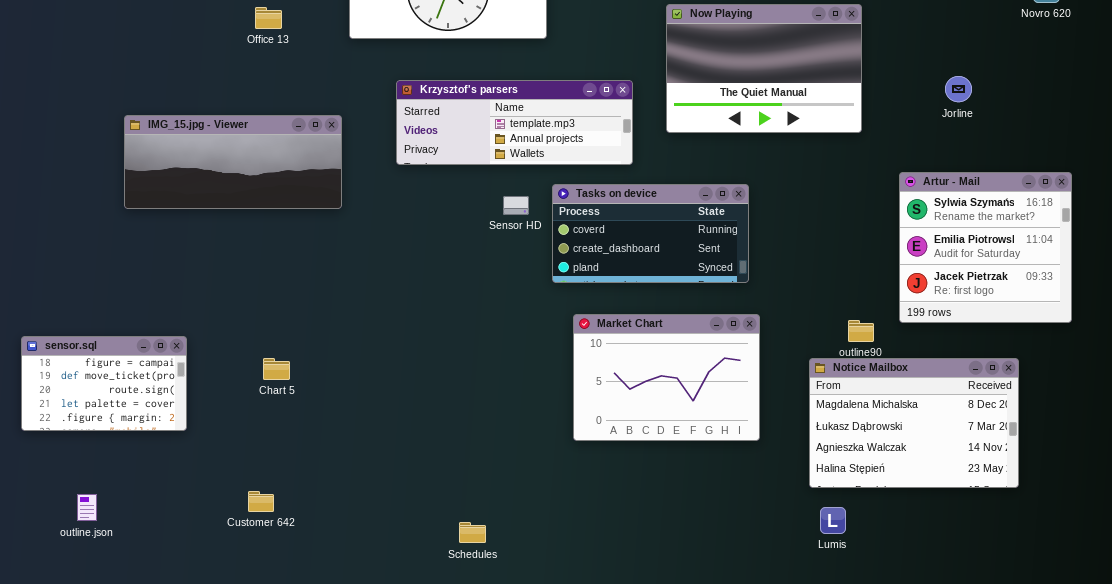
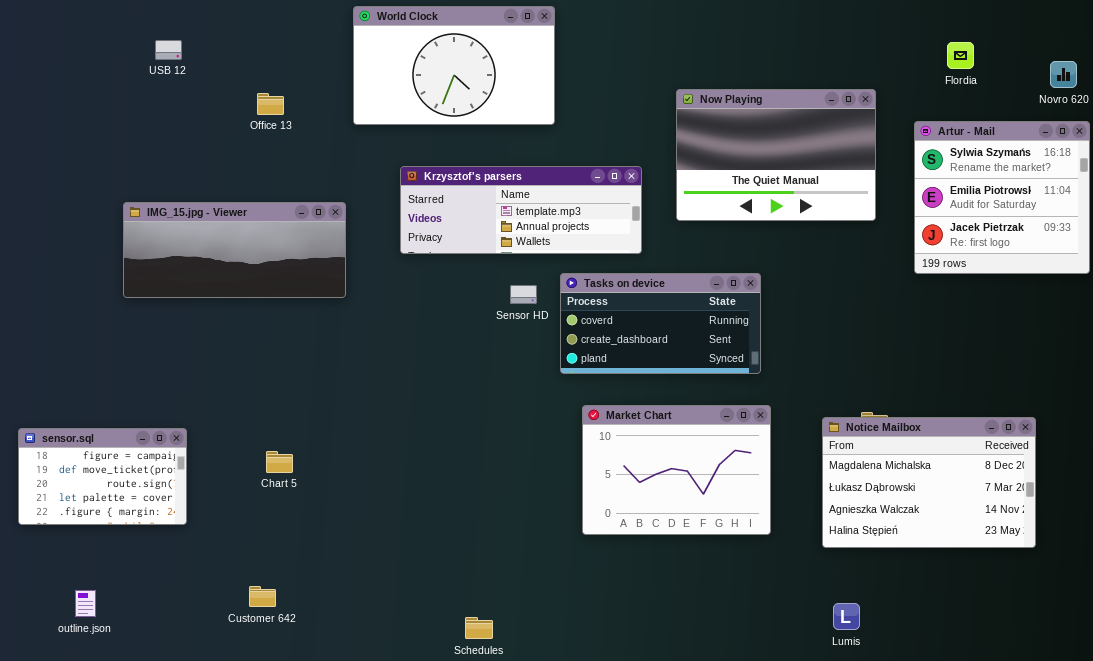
Artur - Mail: [899,172,1072,323] -> [914,121,1090,274], moved
Notice Mailbox: [809,358,1019,488] -> [822,417,1036,548], moved

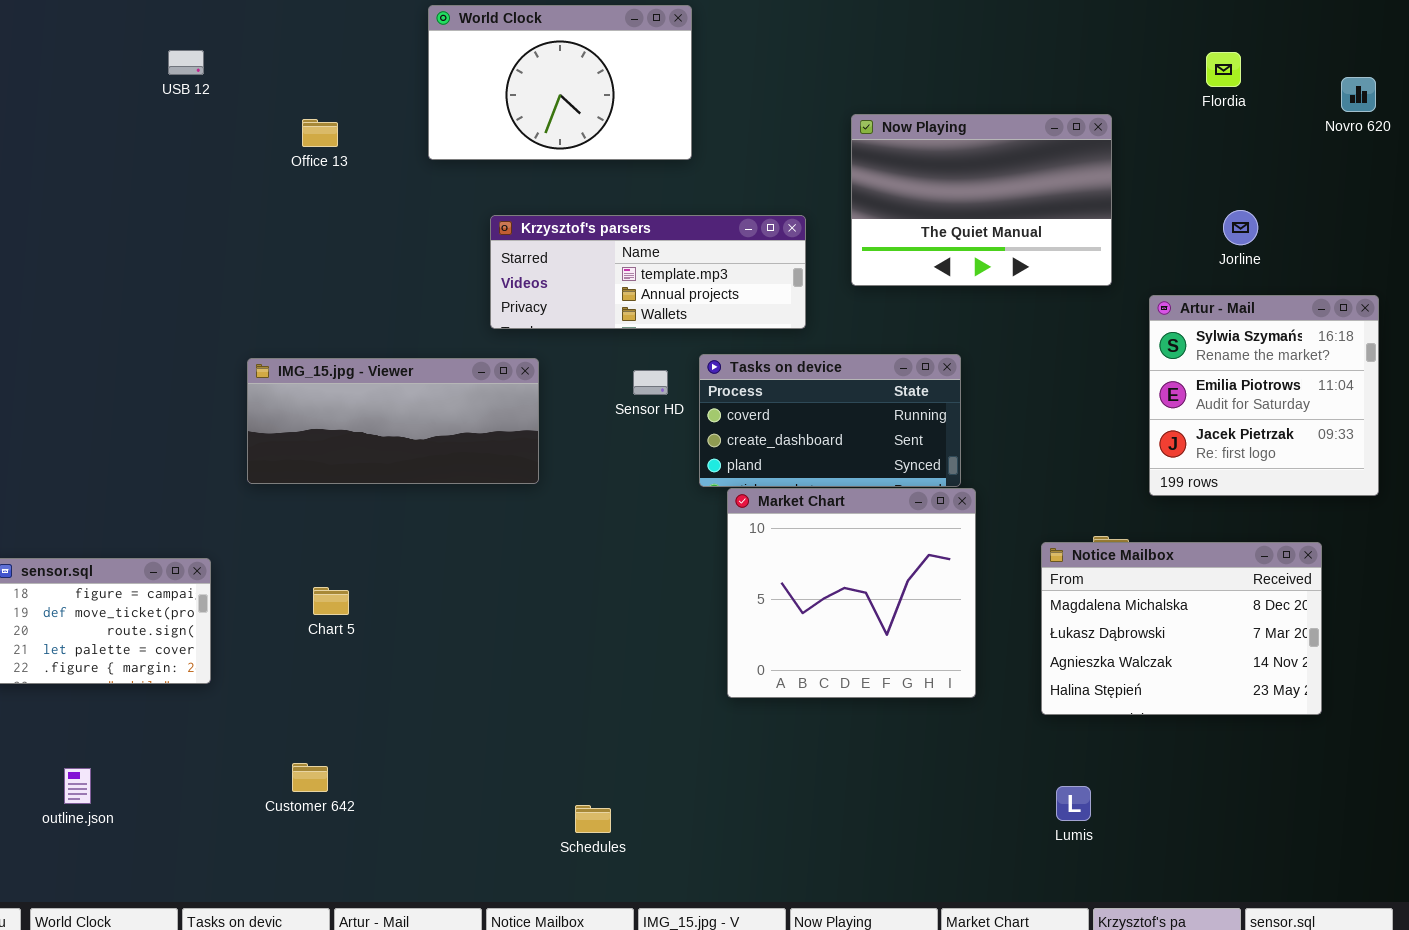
Artur - Mail: [914,121,1090,274] -> [1149,295,1379,496], moved
IMG_15.jpg - Viewer: [123,202,346,298] -> [247,358,539,484], moved
Market Chart: [582,405,771,535] -> [727,488,976,698], resized

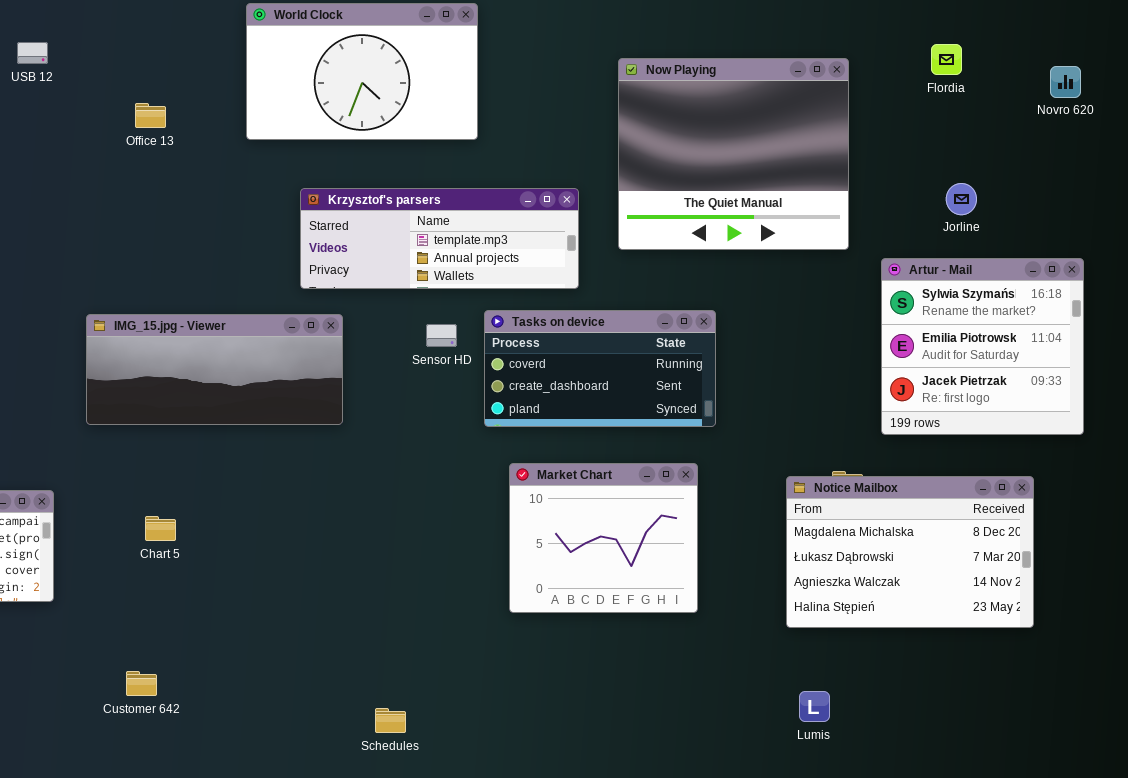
Now Playing: [851,114,1112,286] -> [618,58,849,250], resized
Market Chart: [727,488,976,698] -> [509,463,698,613], resized

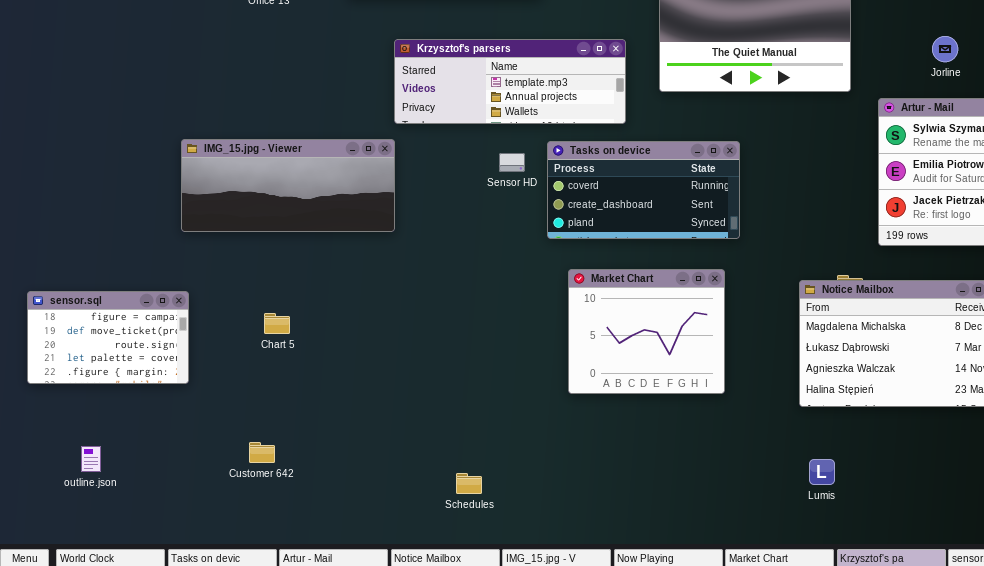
IMG_15.jpg - Viewer: [86,314,343,425] -> [181,139,395,232], moved

